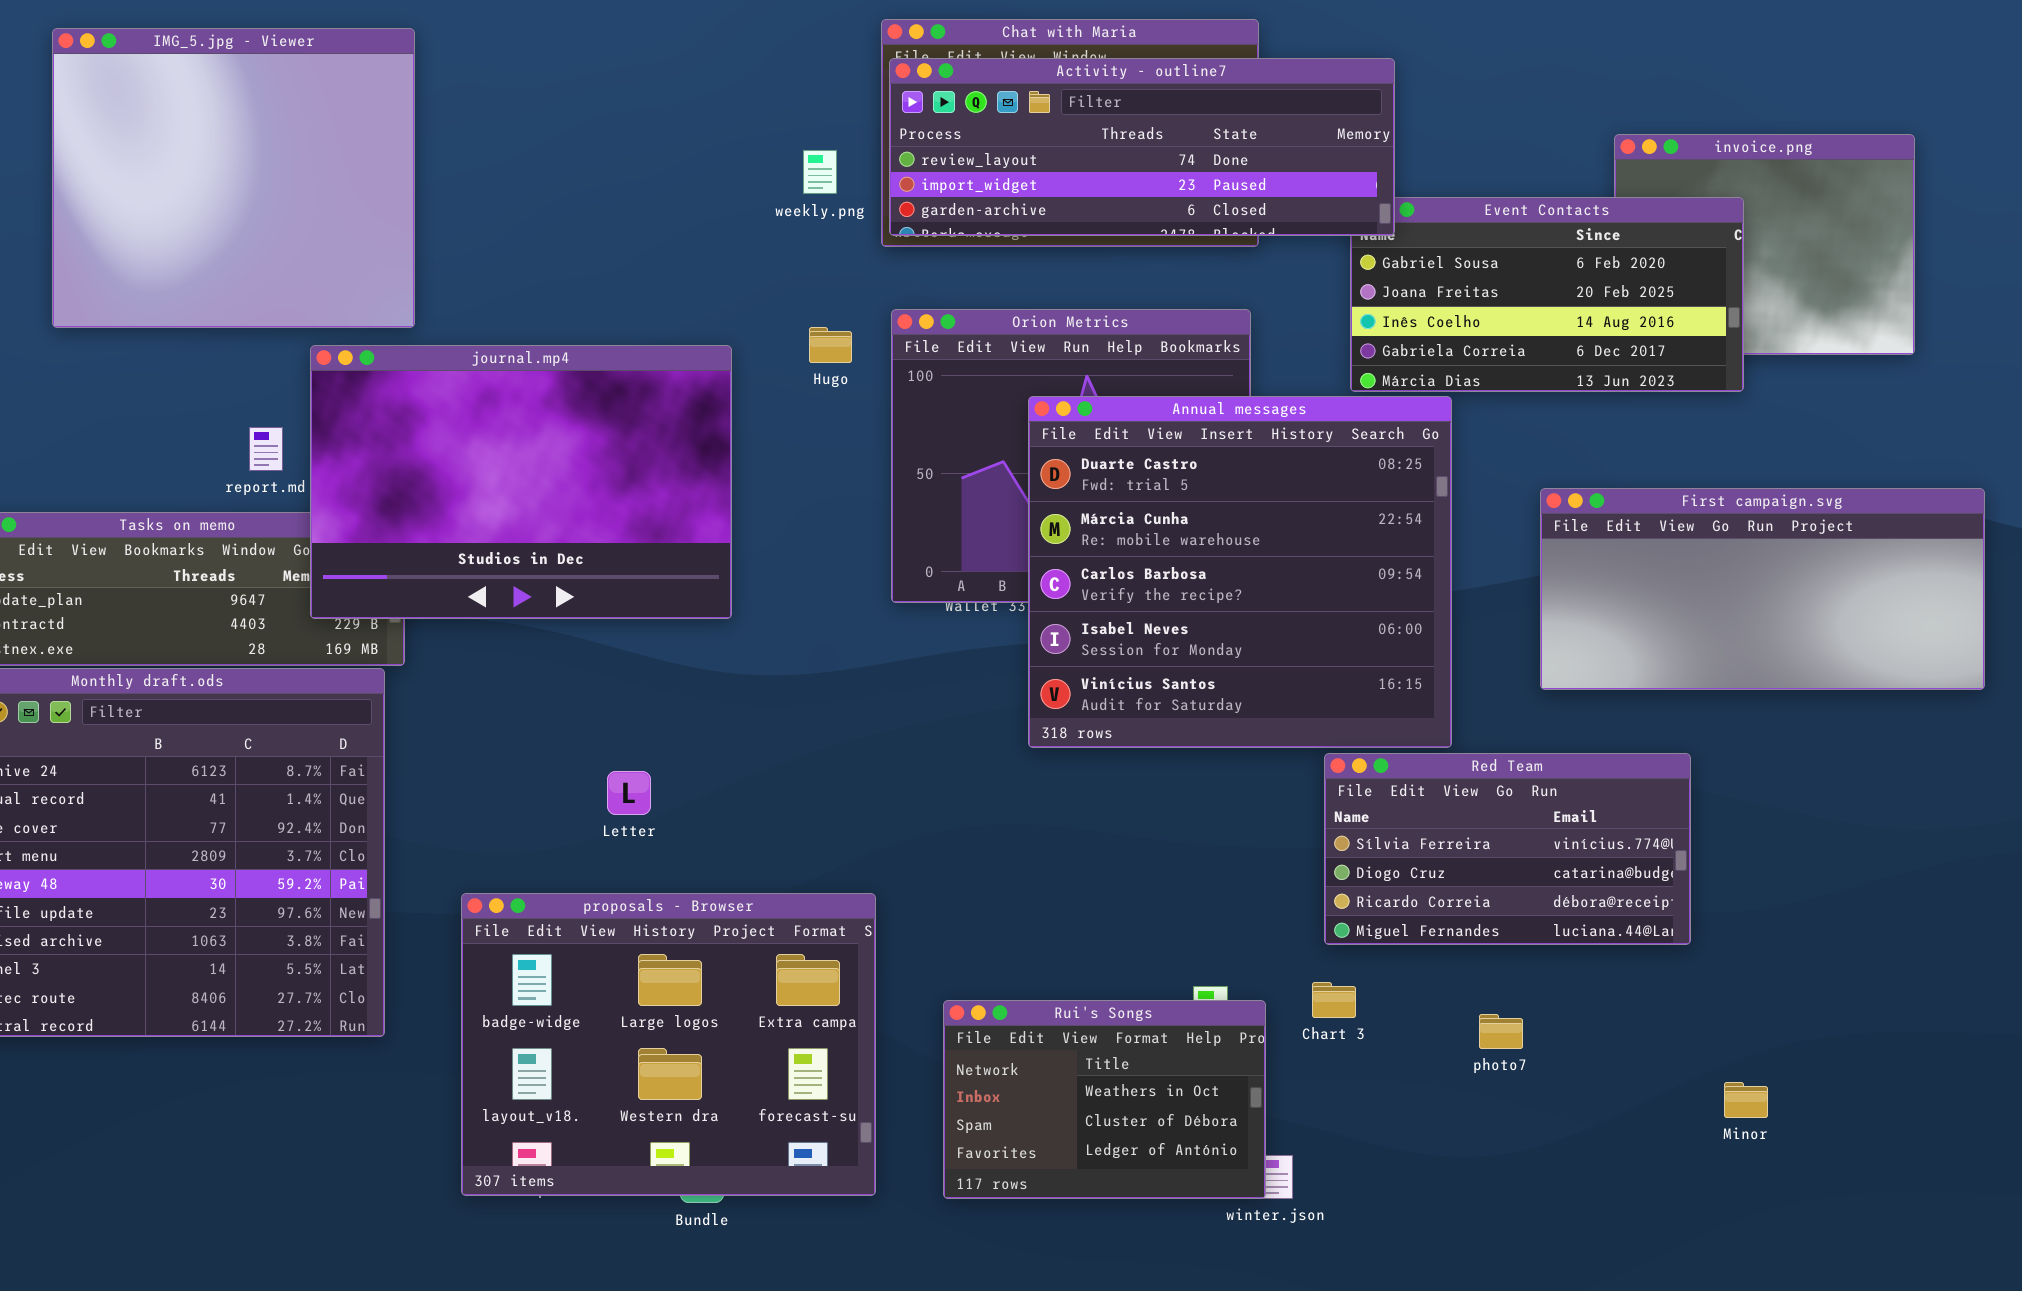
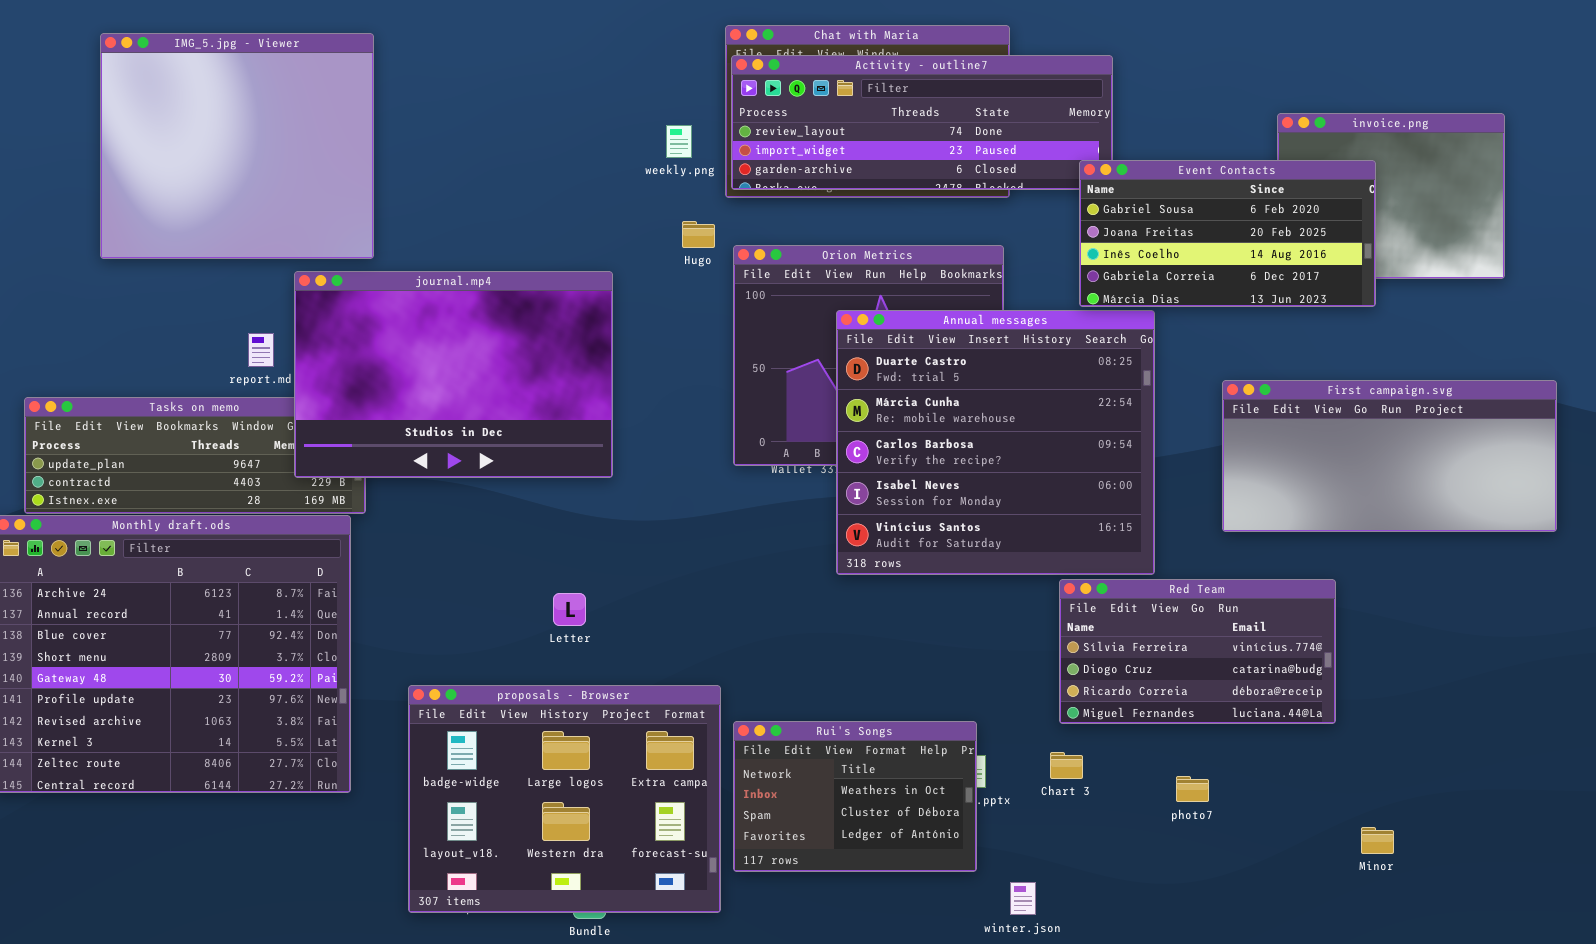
Event Contacts: [1350,197,1744,392] -> [1079,160,1376,307], raised
Hugo: [809,327,852,363] -> [682,221,715,248], moved
Letter: [607,771,651,815] -> [553,593,586,626], moved
Rui's Songs: [943,1000,1266,1199] -> [733,721,977,872], moved

